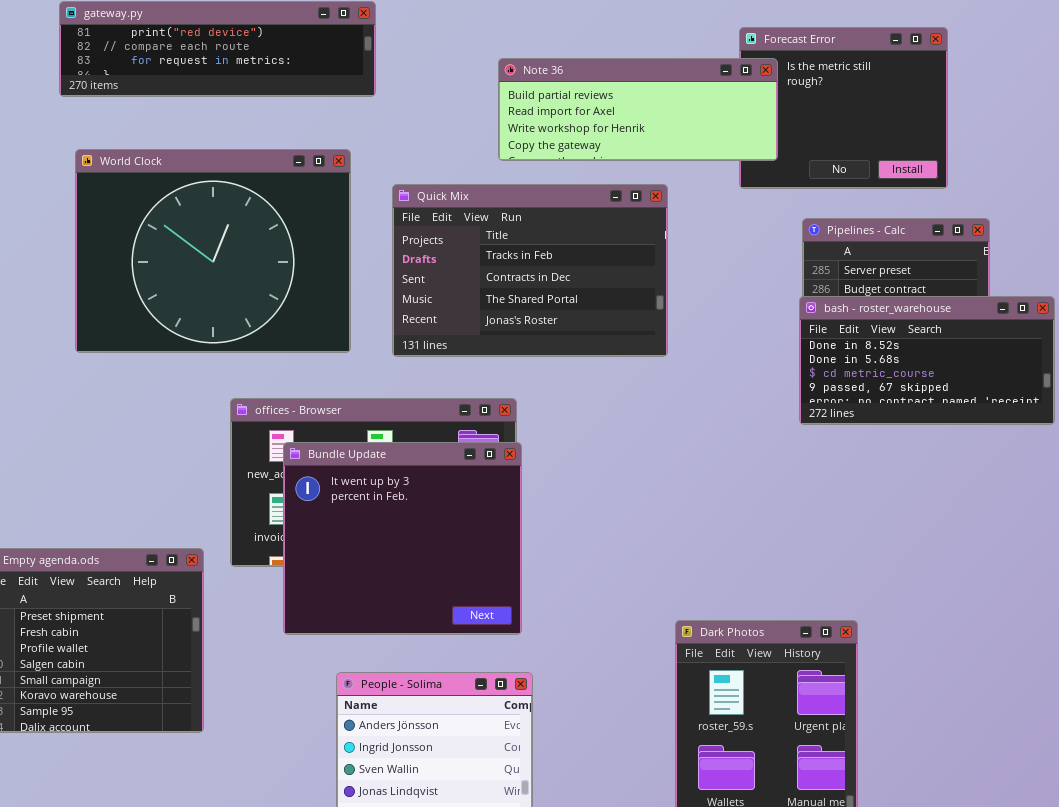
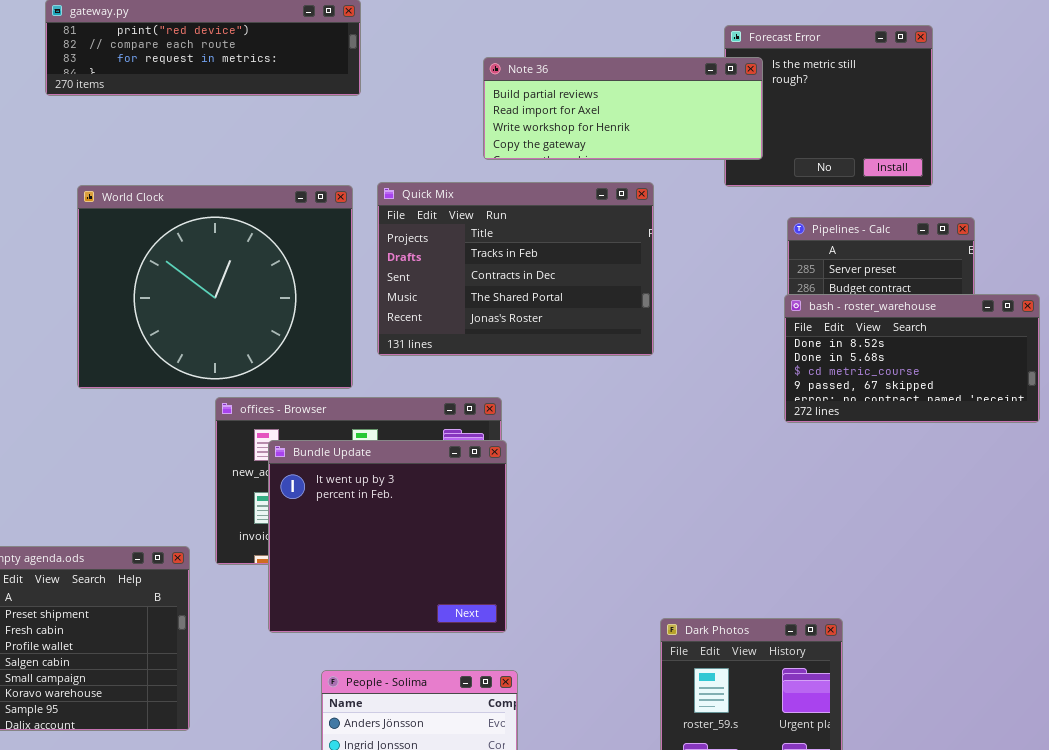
World Clock: [75,149,351,353] -> [77,185,353,389], moved

